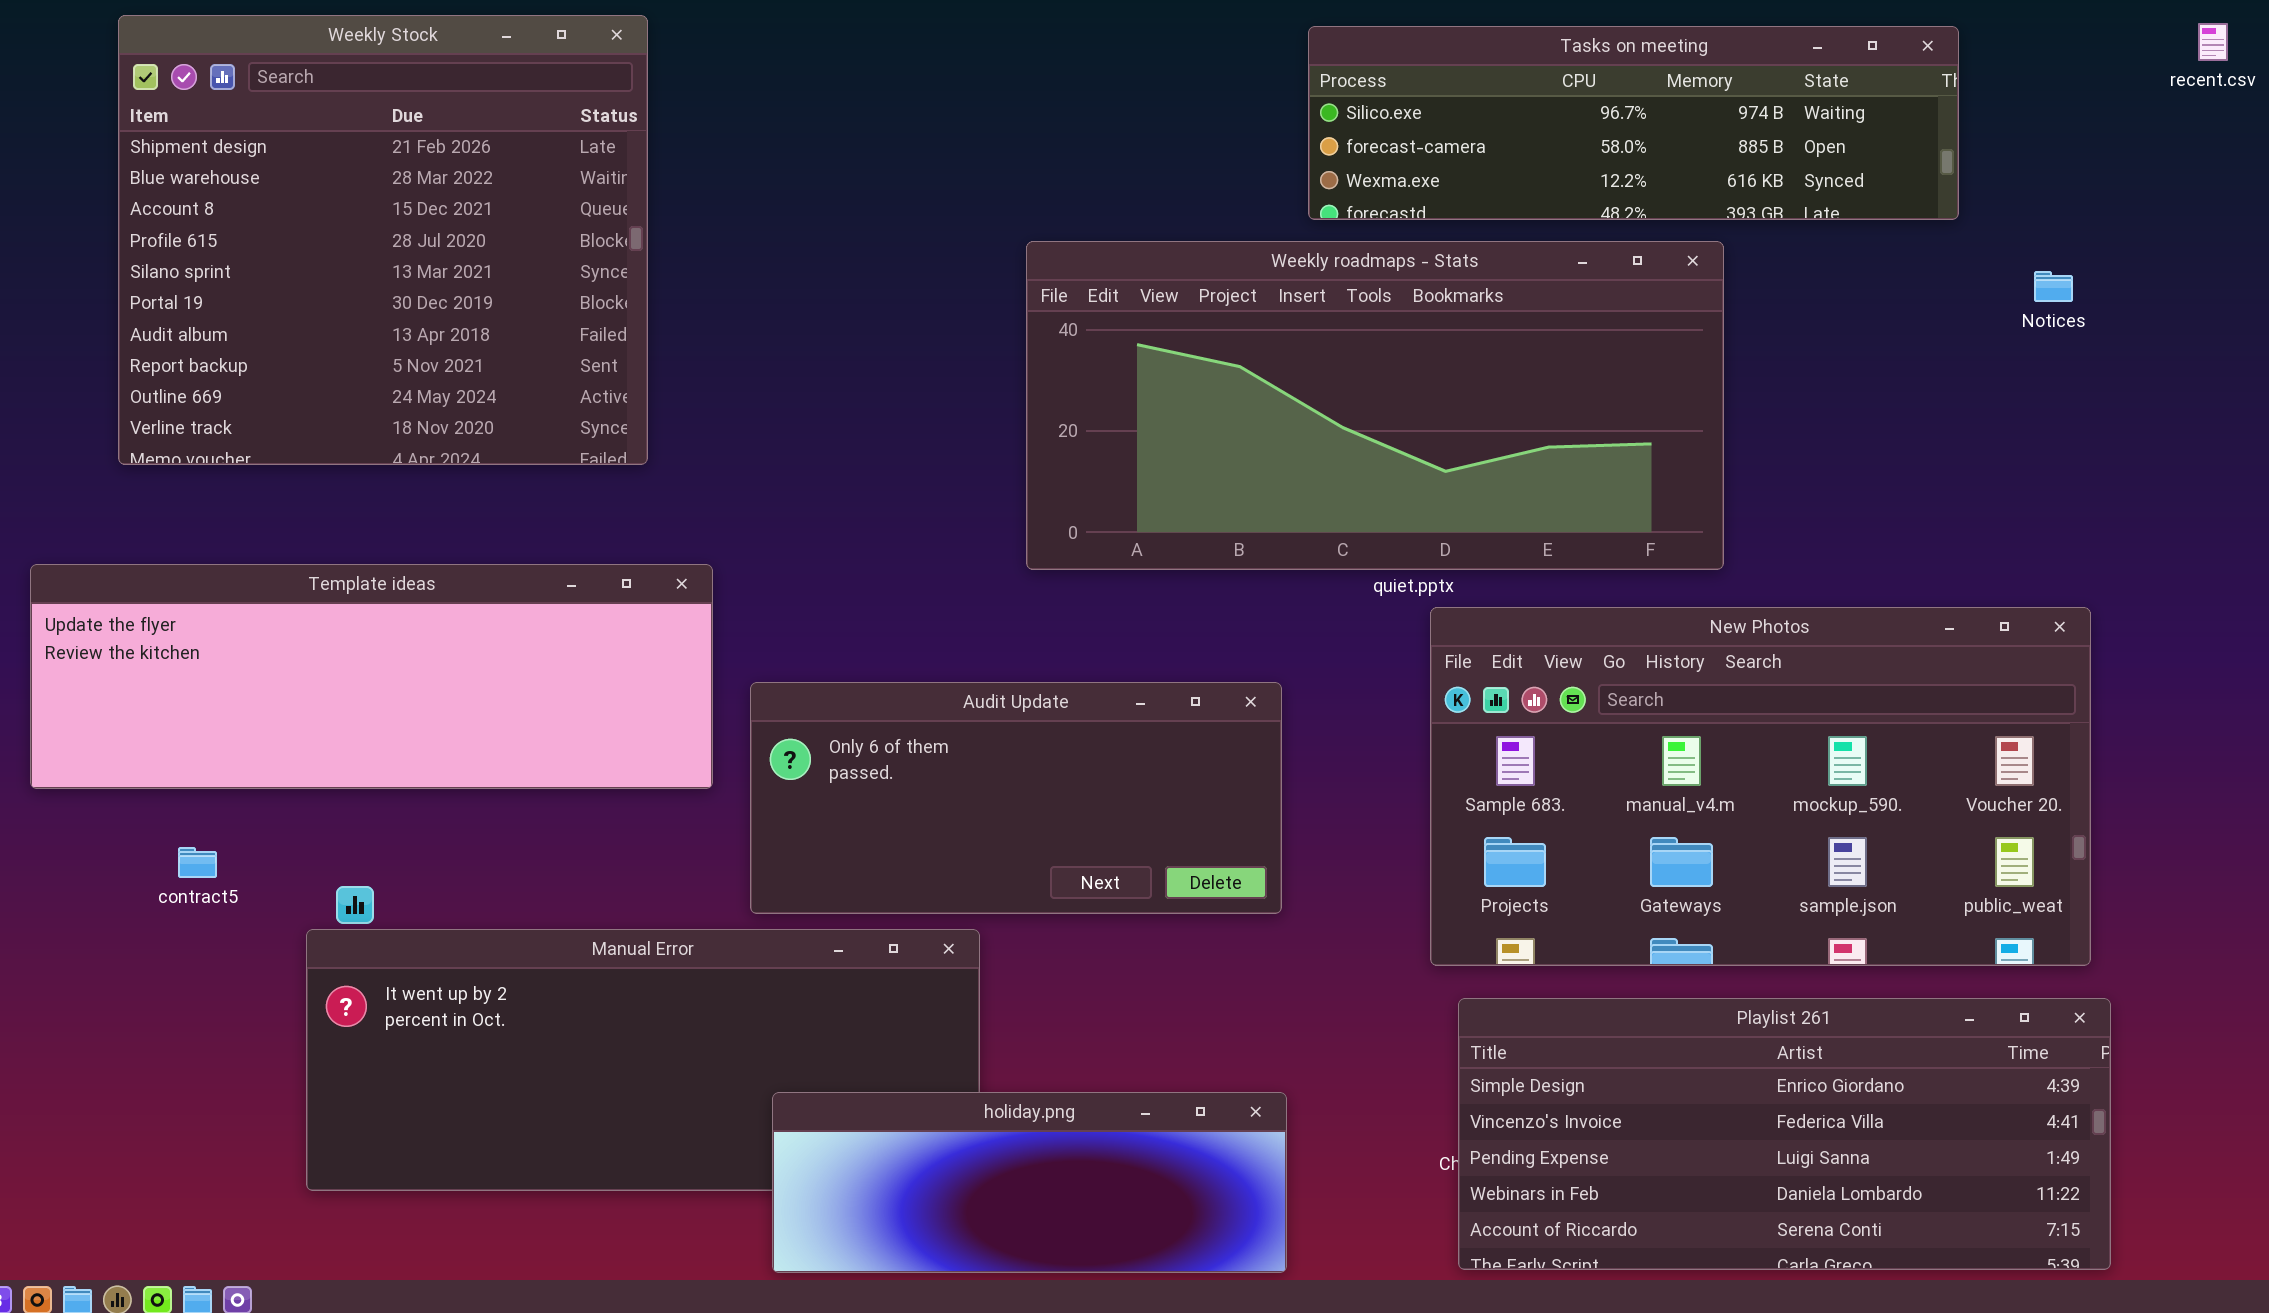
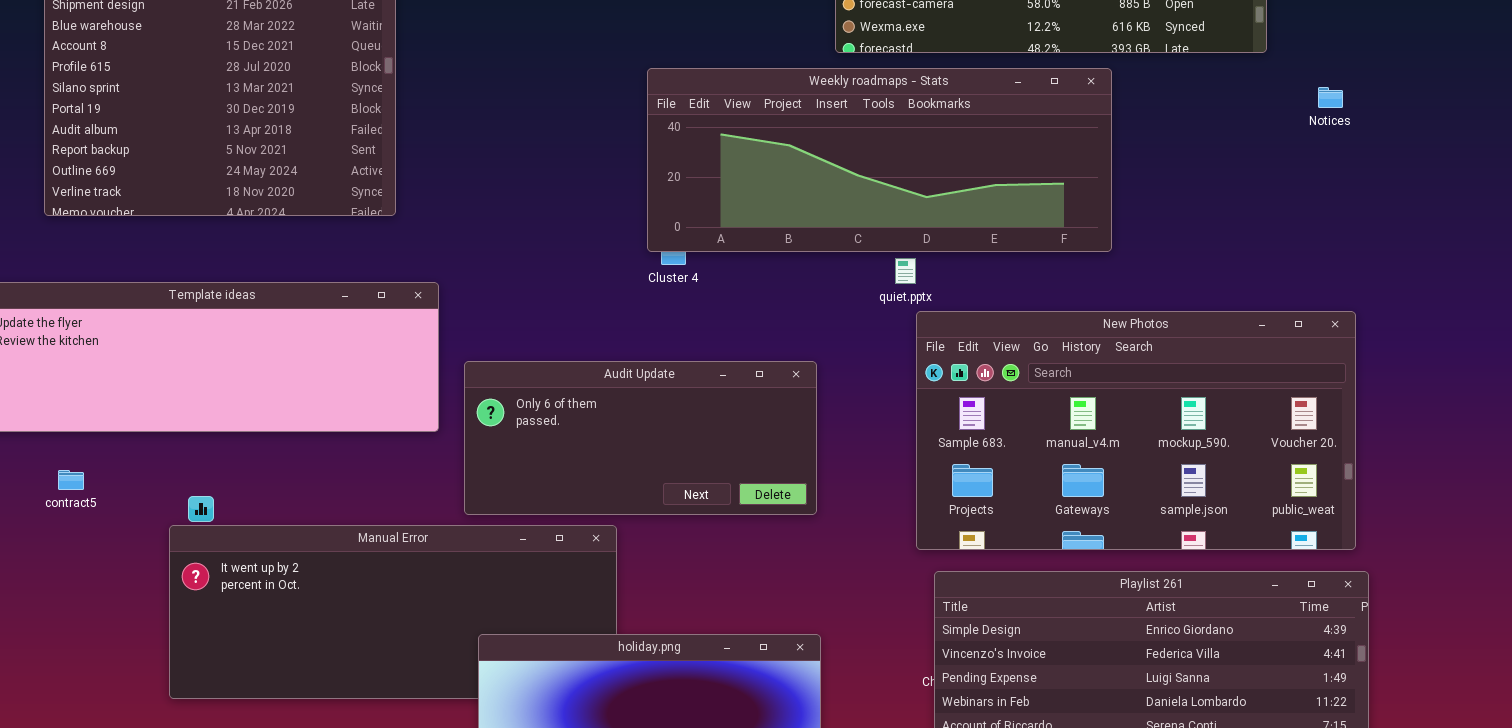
Weekly roadmaps - Stats: [1026,241,1724,570] -> [647,68,1112,252], resized
contract5: [178,847,217,878] -> [58,470,84,490], moved

